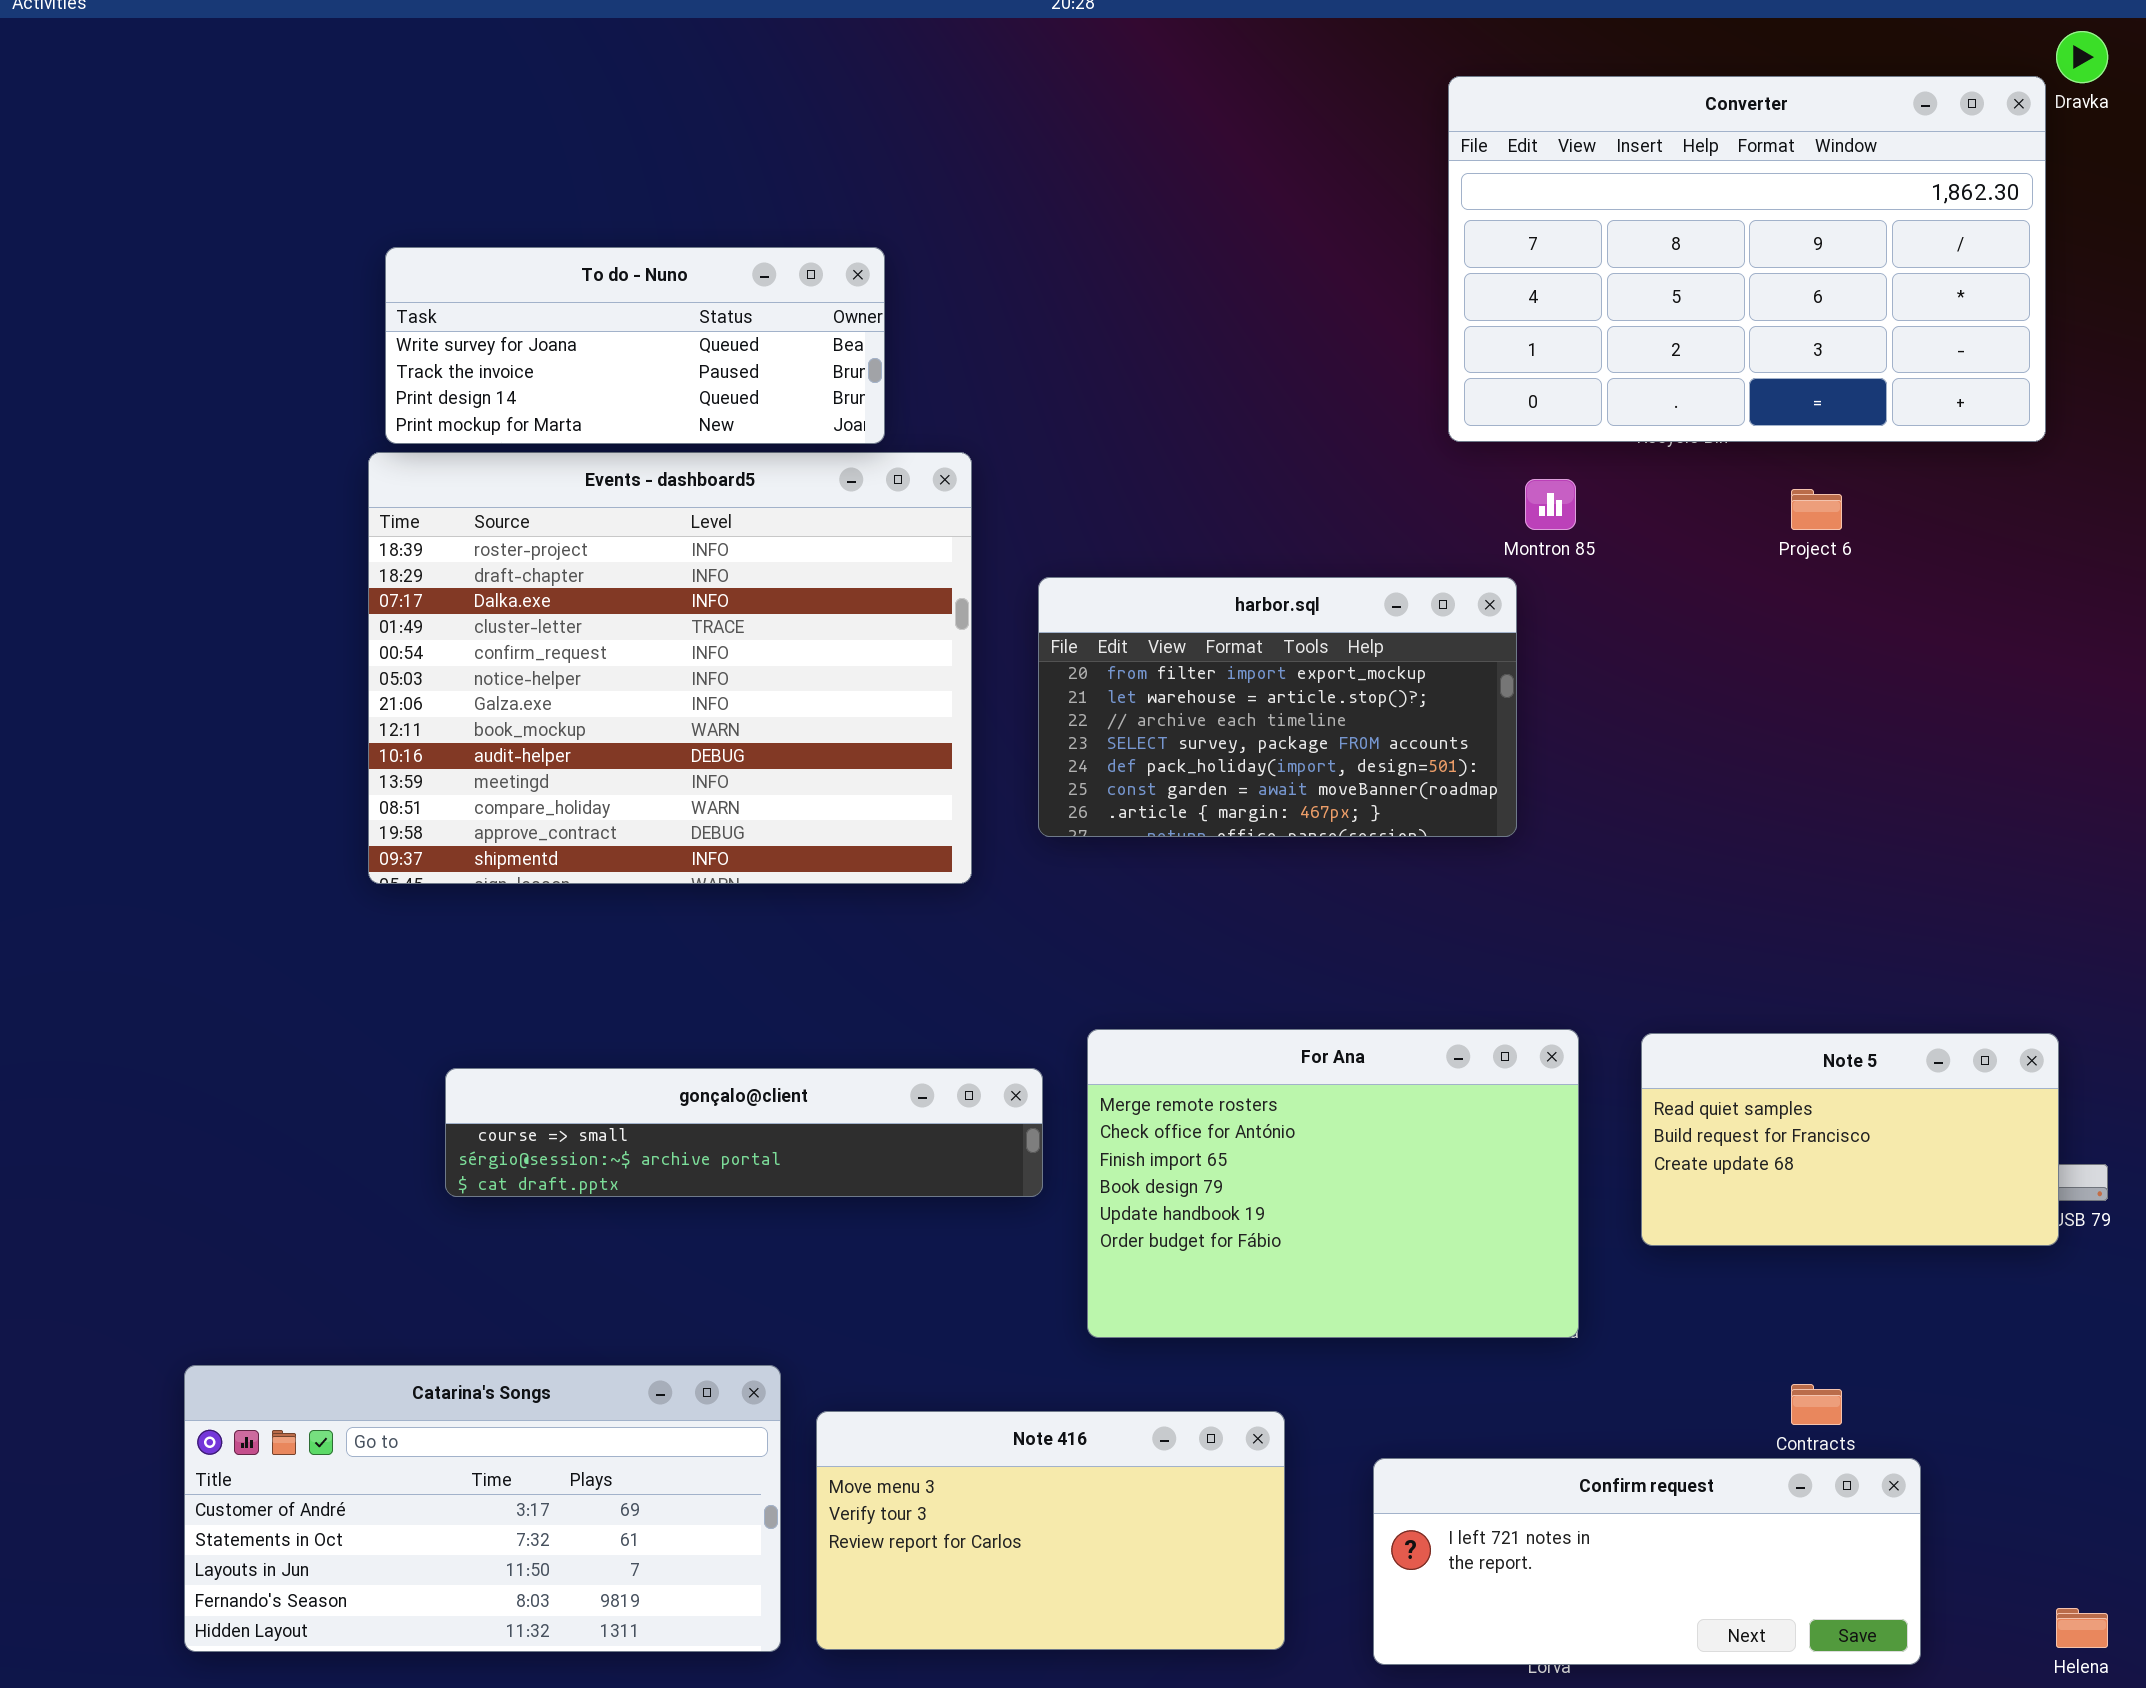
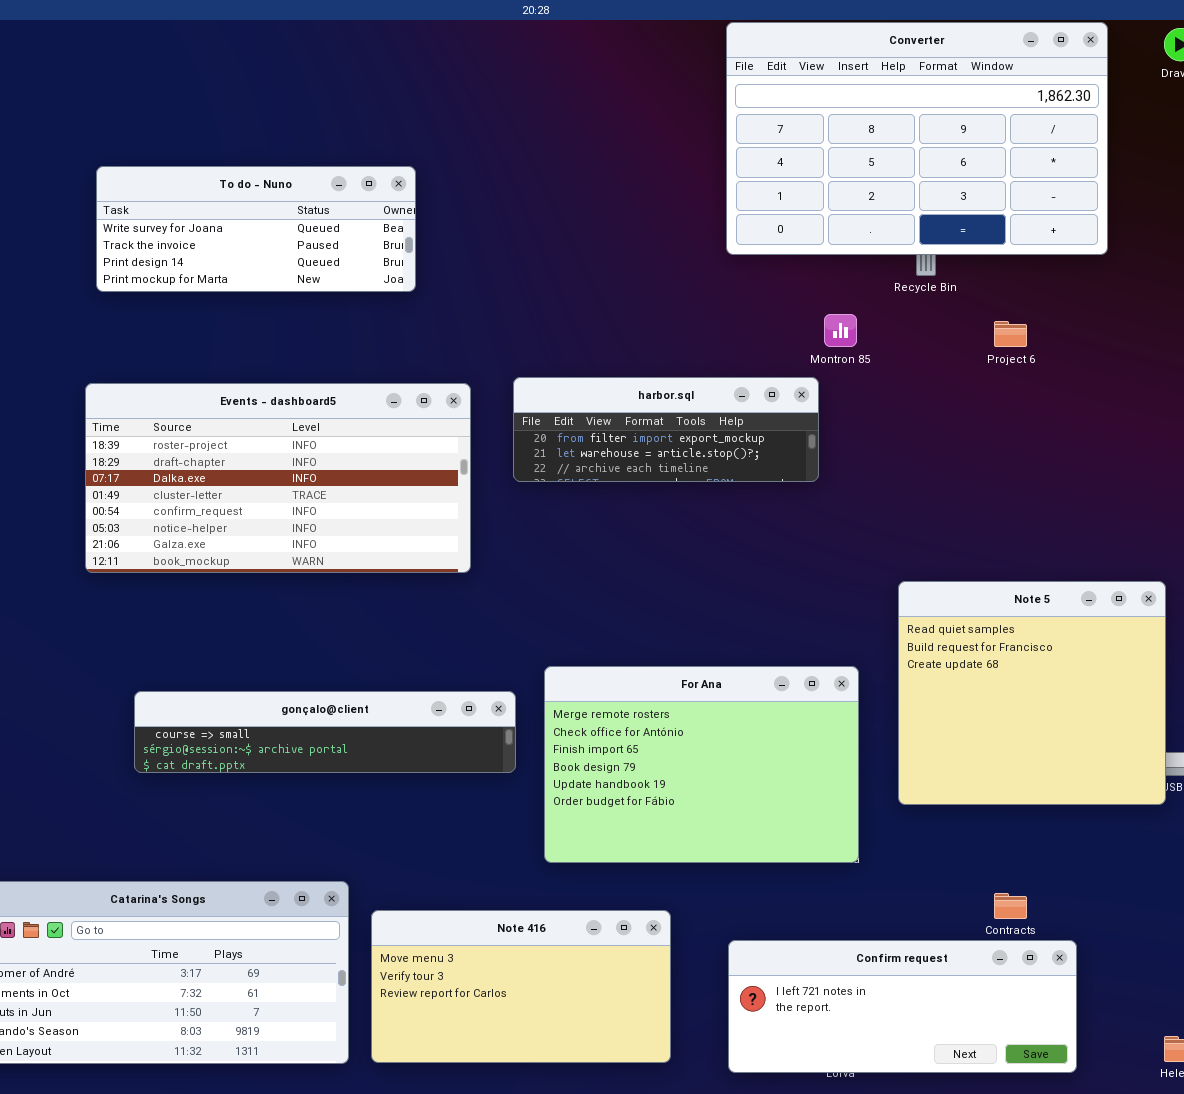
Converter: [1448,76,2046,442] -> [726,22,1108,255], moved
Events - dashboard5: [368,452,972,884] -> [85,383,471,573], resized
harbor.sql: [1038,577,1517,837] -> [513,377,819,482], resized
Note 5: [1641,1033,2059,1246] -> [898,581,1166,805], resized

